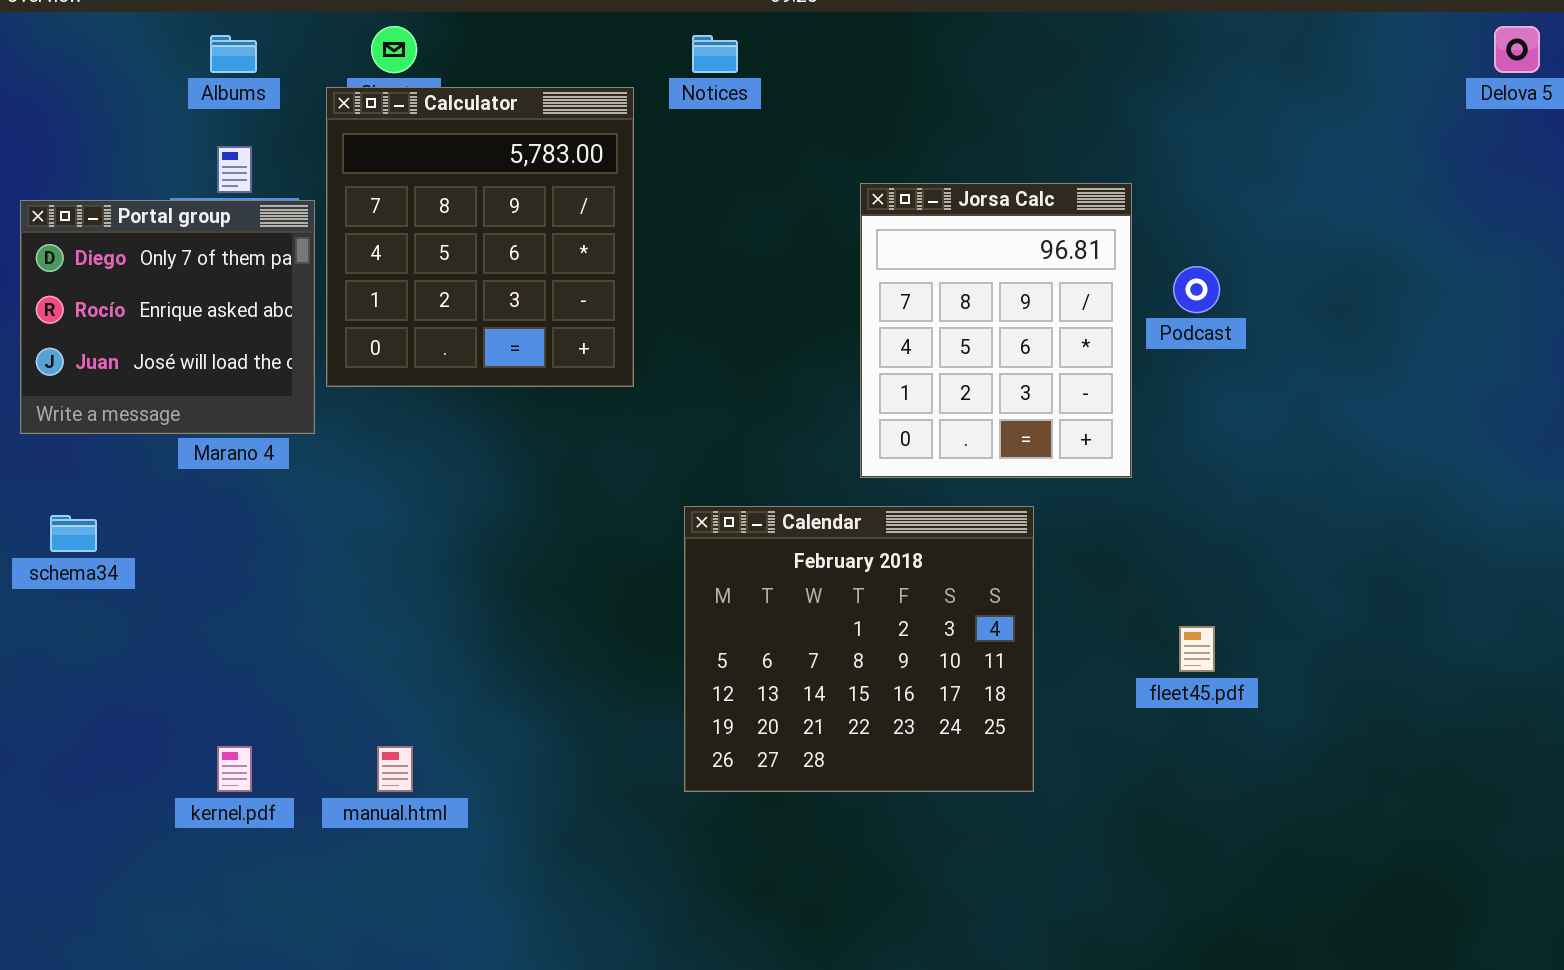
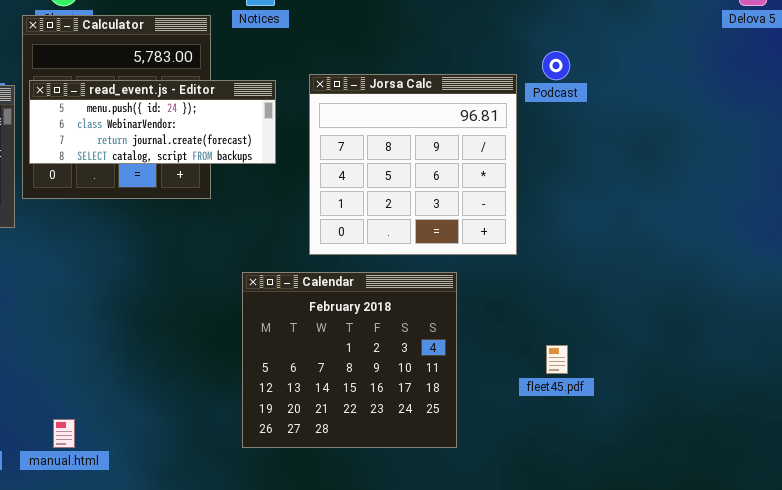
Jorsa Calc: [860,183,1132,478] -> [309,74,517,255], resized
read_event.js - Editor: none -> [29,80,276,164], opened
Podcast: [1173,266,1220,313] -> [542,51,570,80], moved

